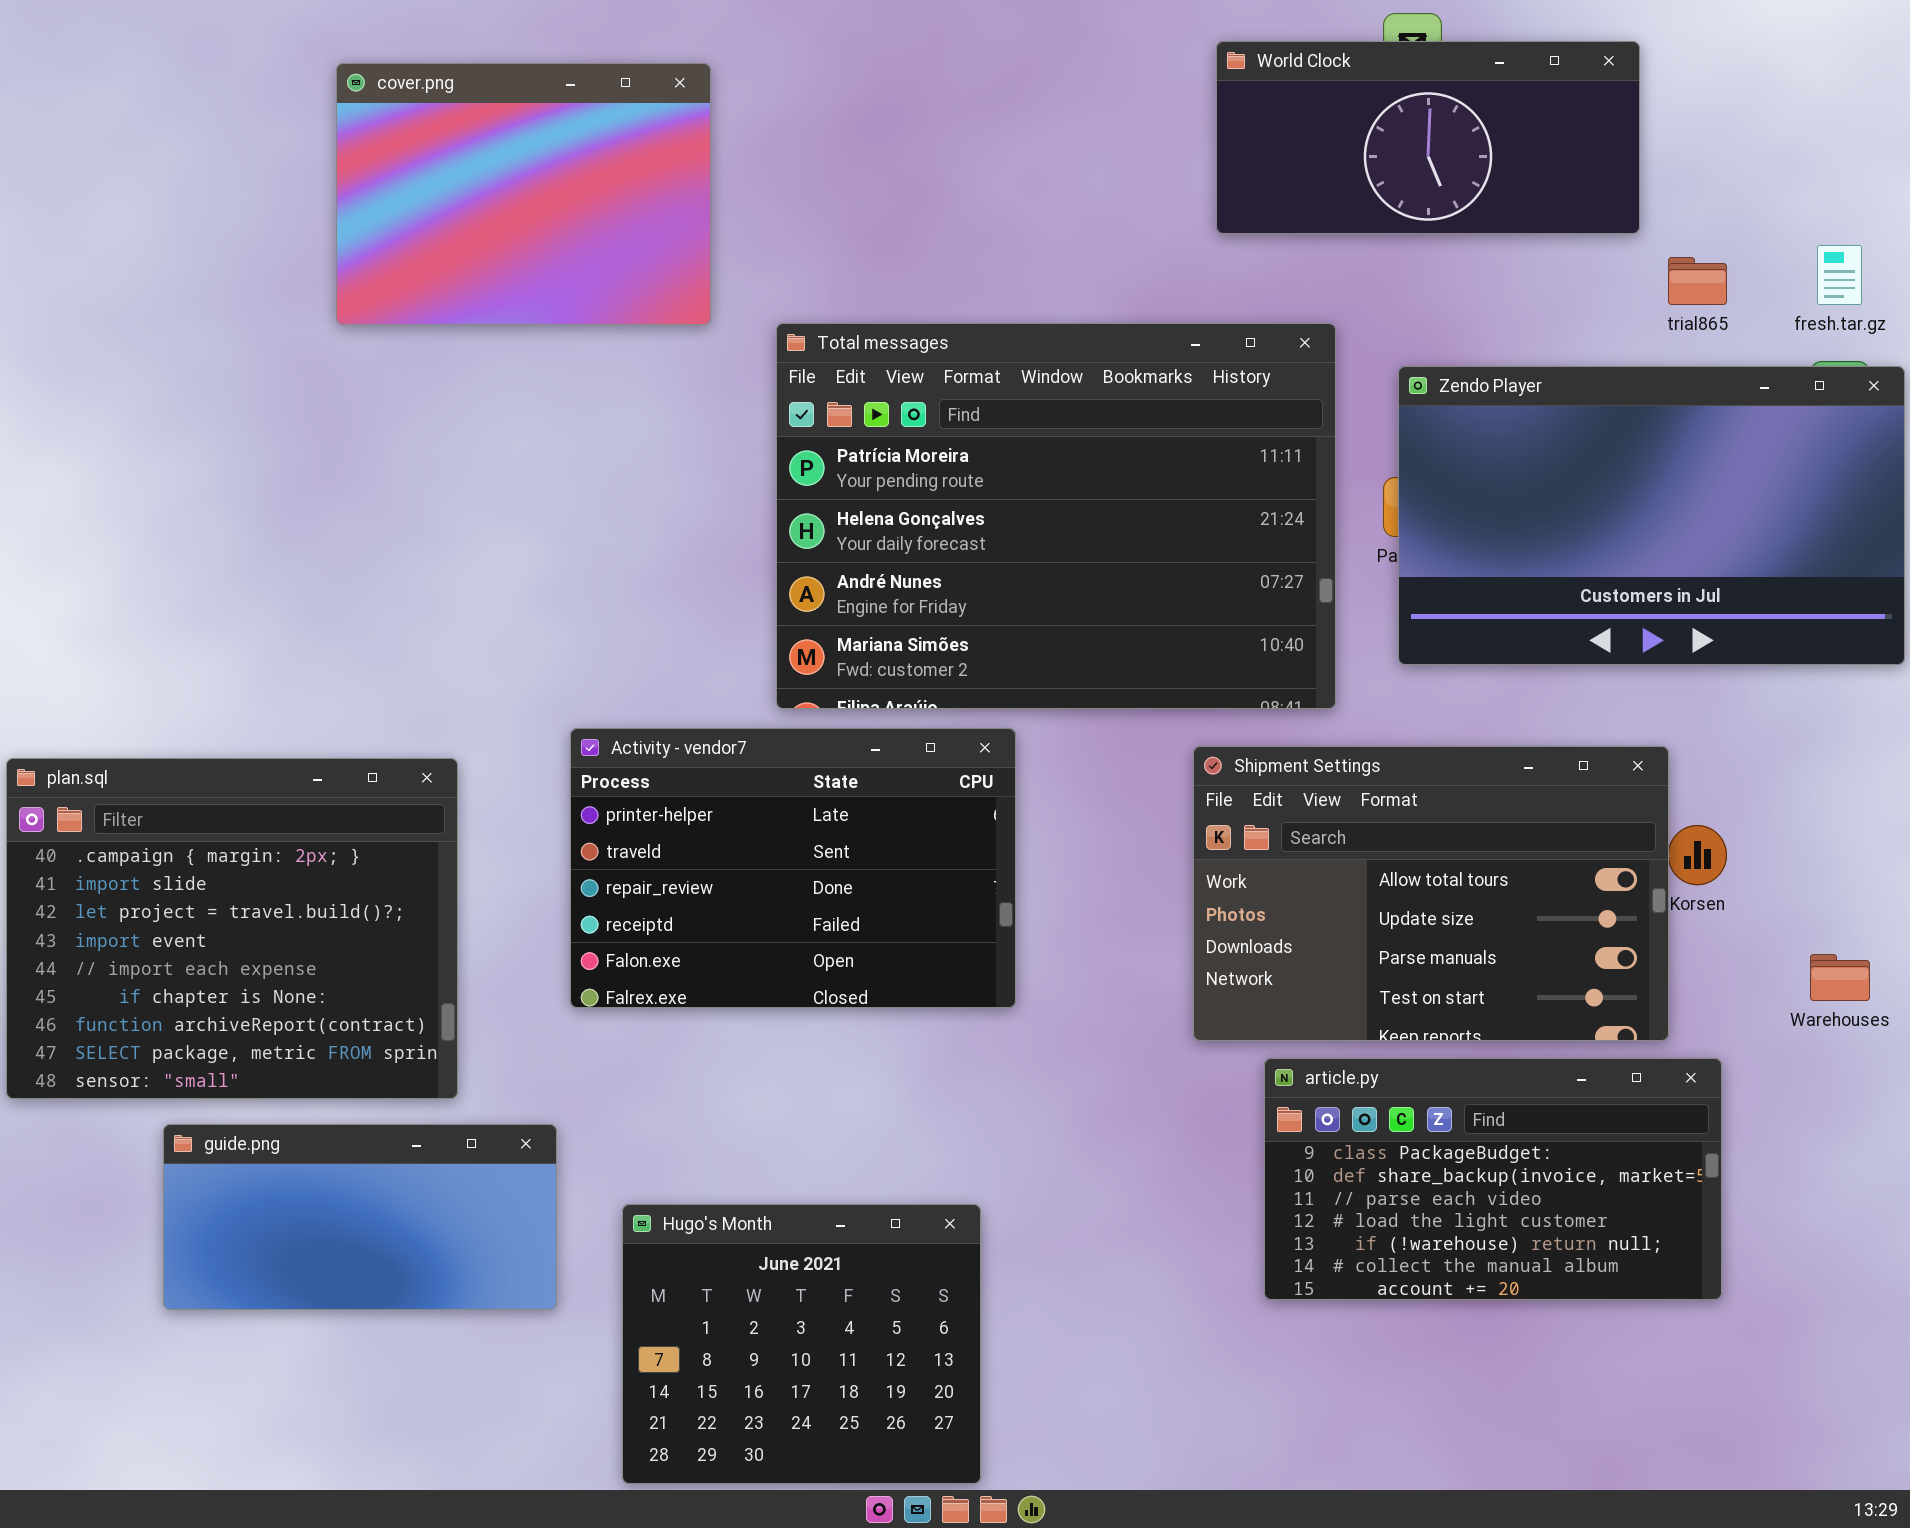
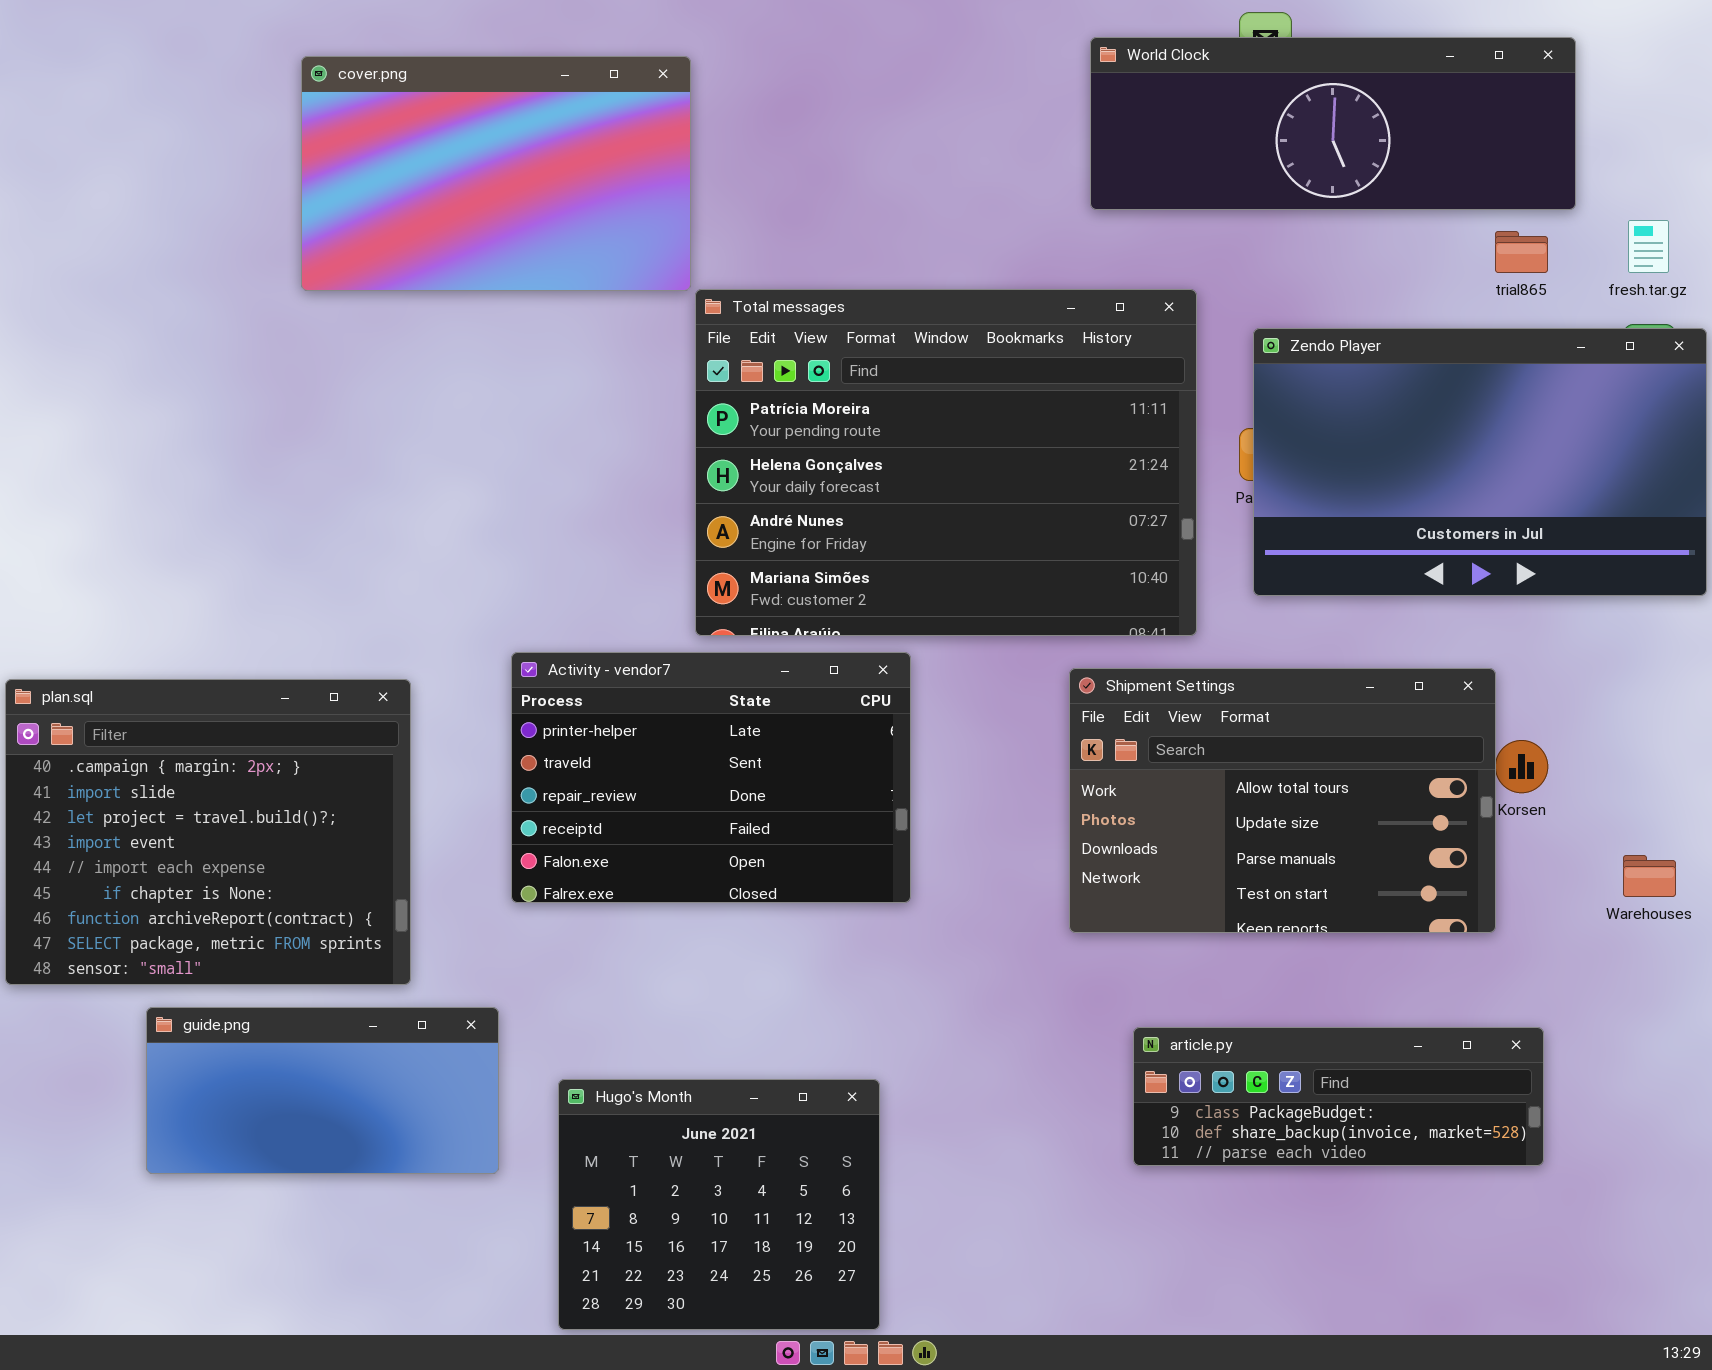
World Clock: [1216,41,1640,234] -> [1090,37,1576,210], resized
cover.png: [336,63,711,325] -> [301,56,691,291], resized
article.py: [1264,1058,1722,1300] -> [1133,1027,1544,1166], resized

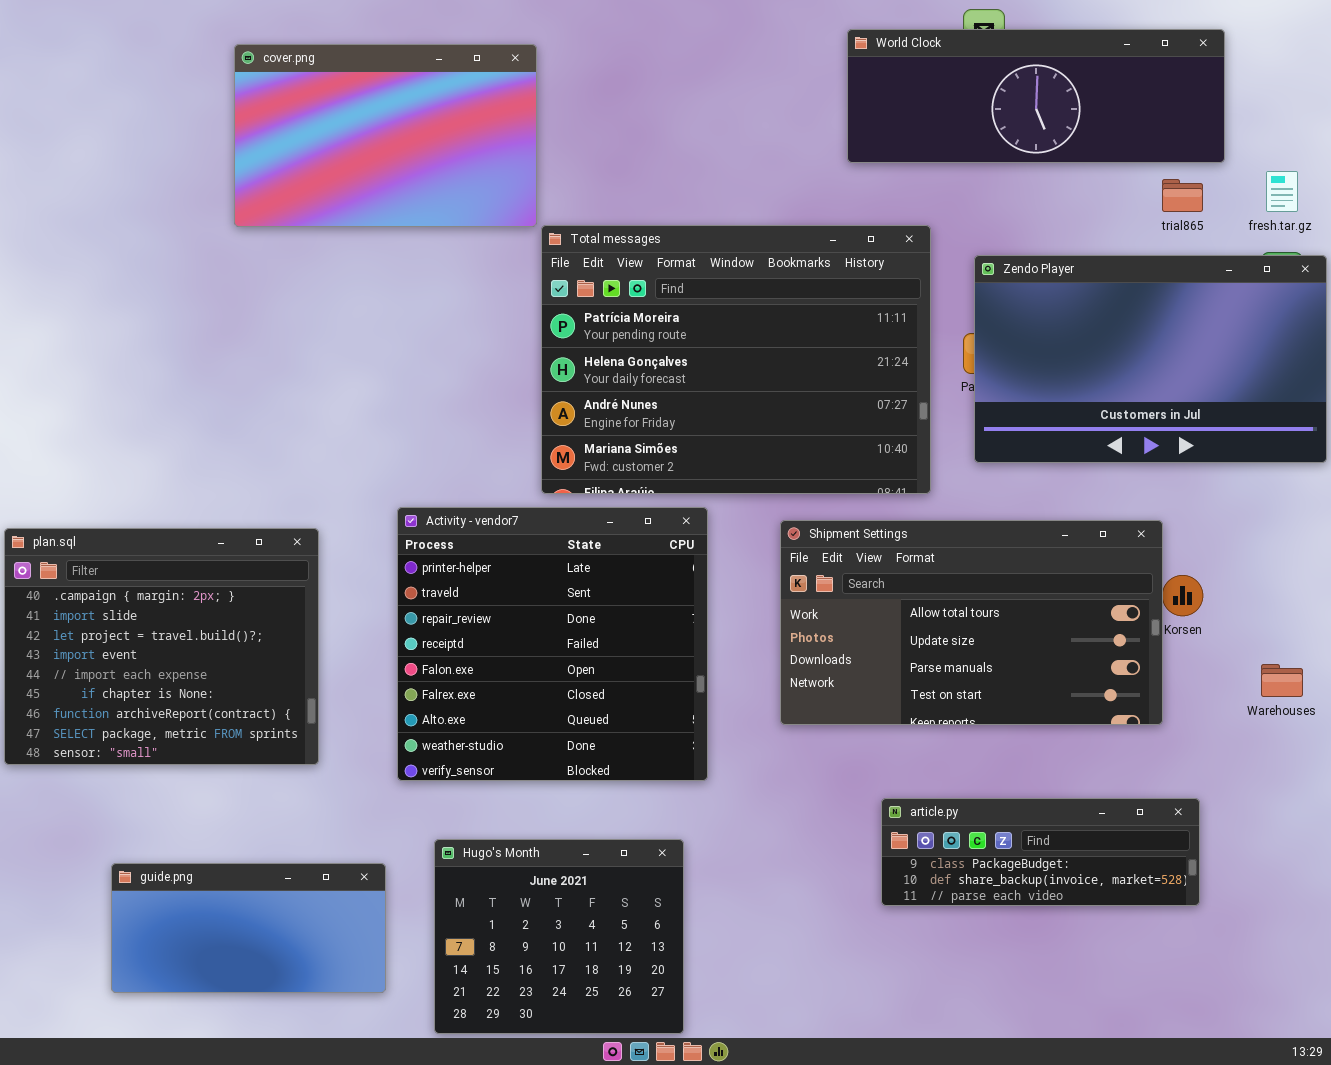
Activity - vendor7: [511,652,911,903] -> [397,507,708,781], resized
Shipment Settings: [1069,668,1496,933] -> [780,520,1163,725], resized
guide.png: [146,1007,499,1174] -> [111,863,386,993], moved

